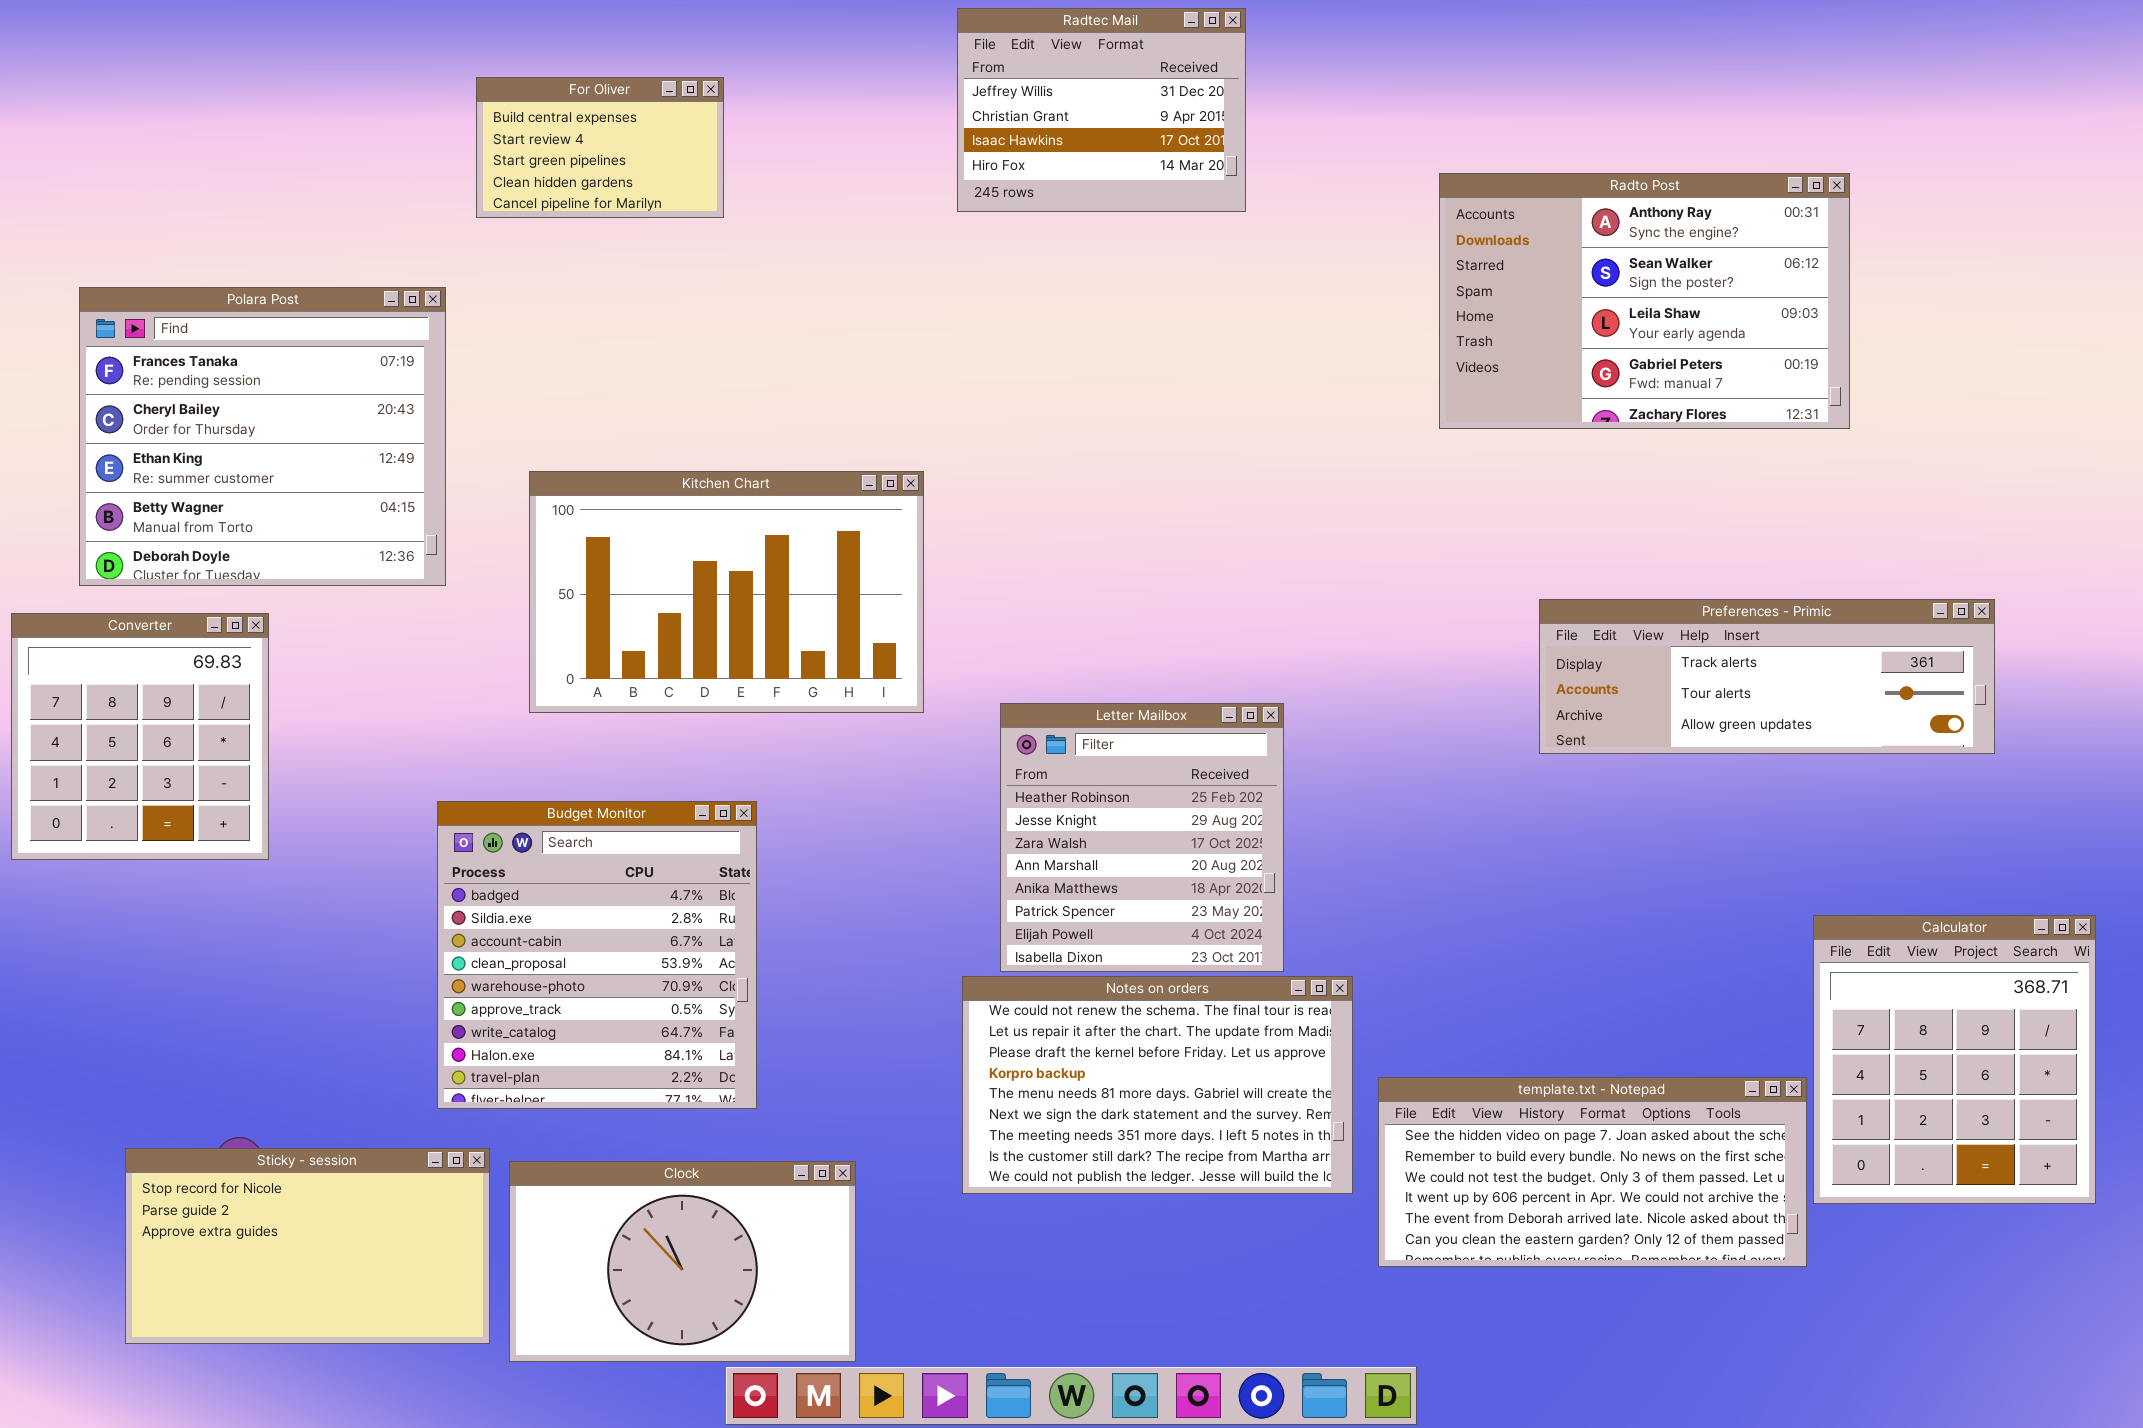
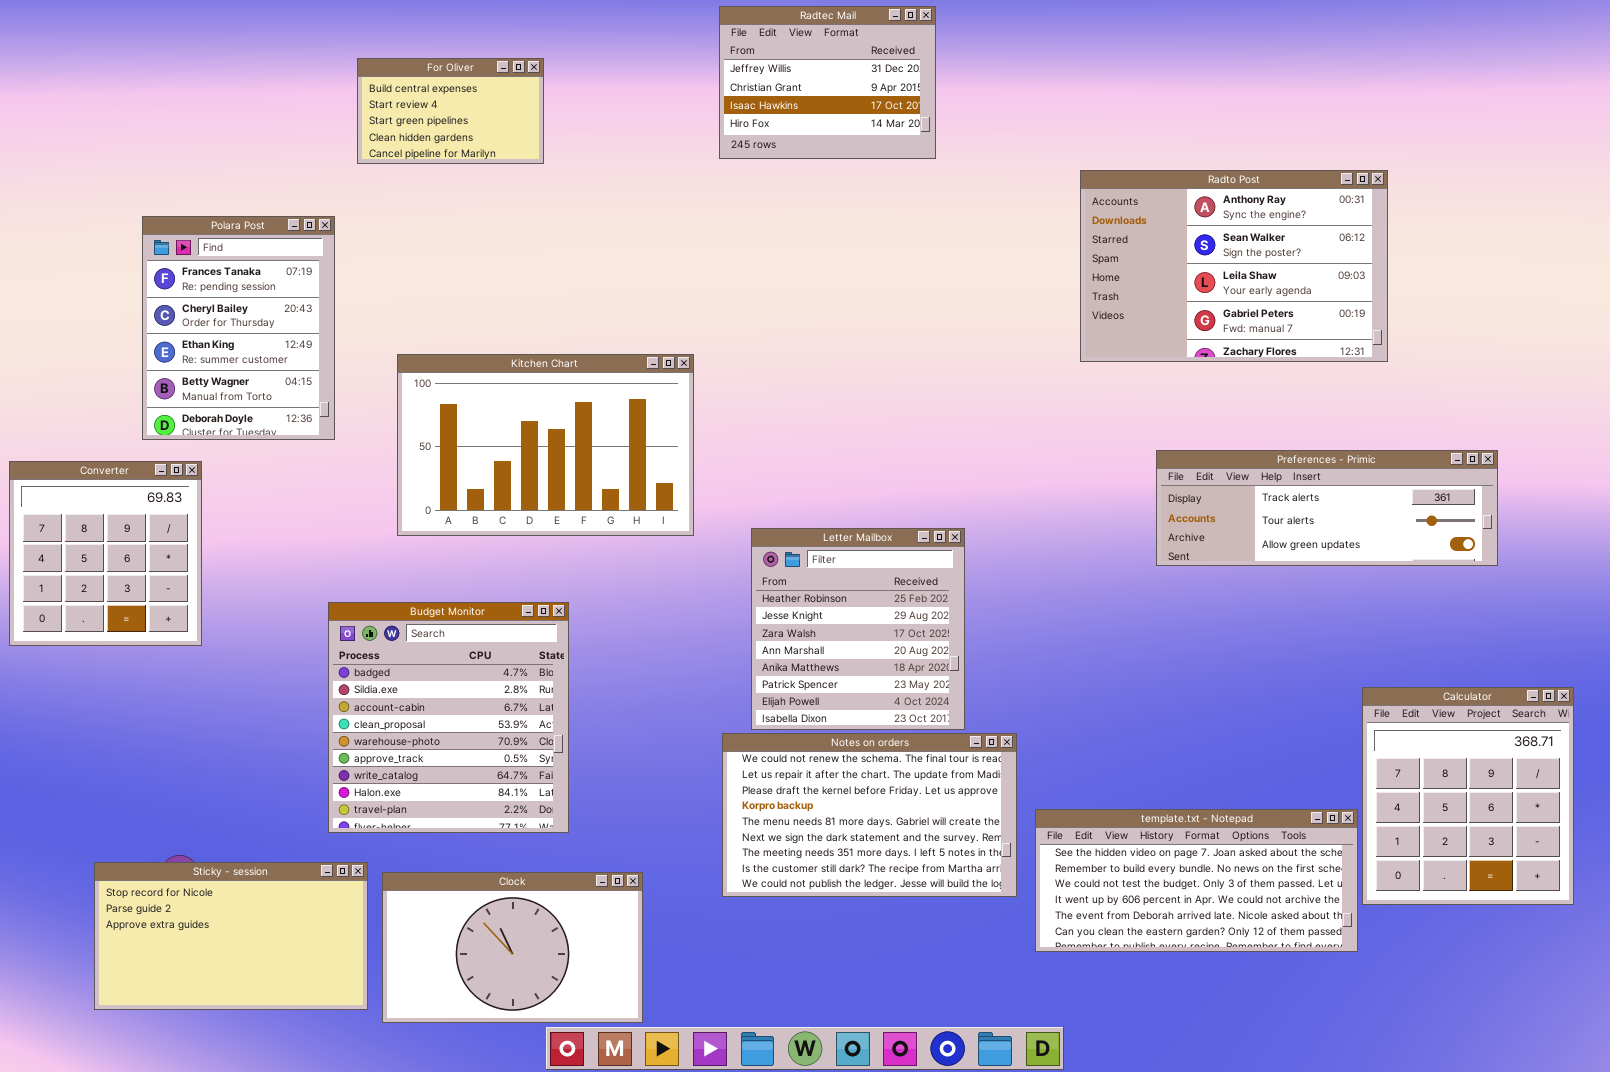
Radto Post: [1439,173,1850,429] -> [1080,170,1388,362], moved
Polara Post: [79,287,446,586] -> [142,216,335,440], resized

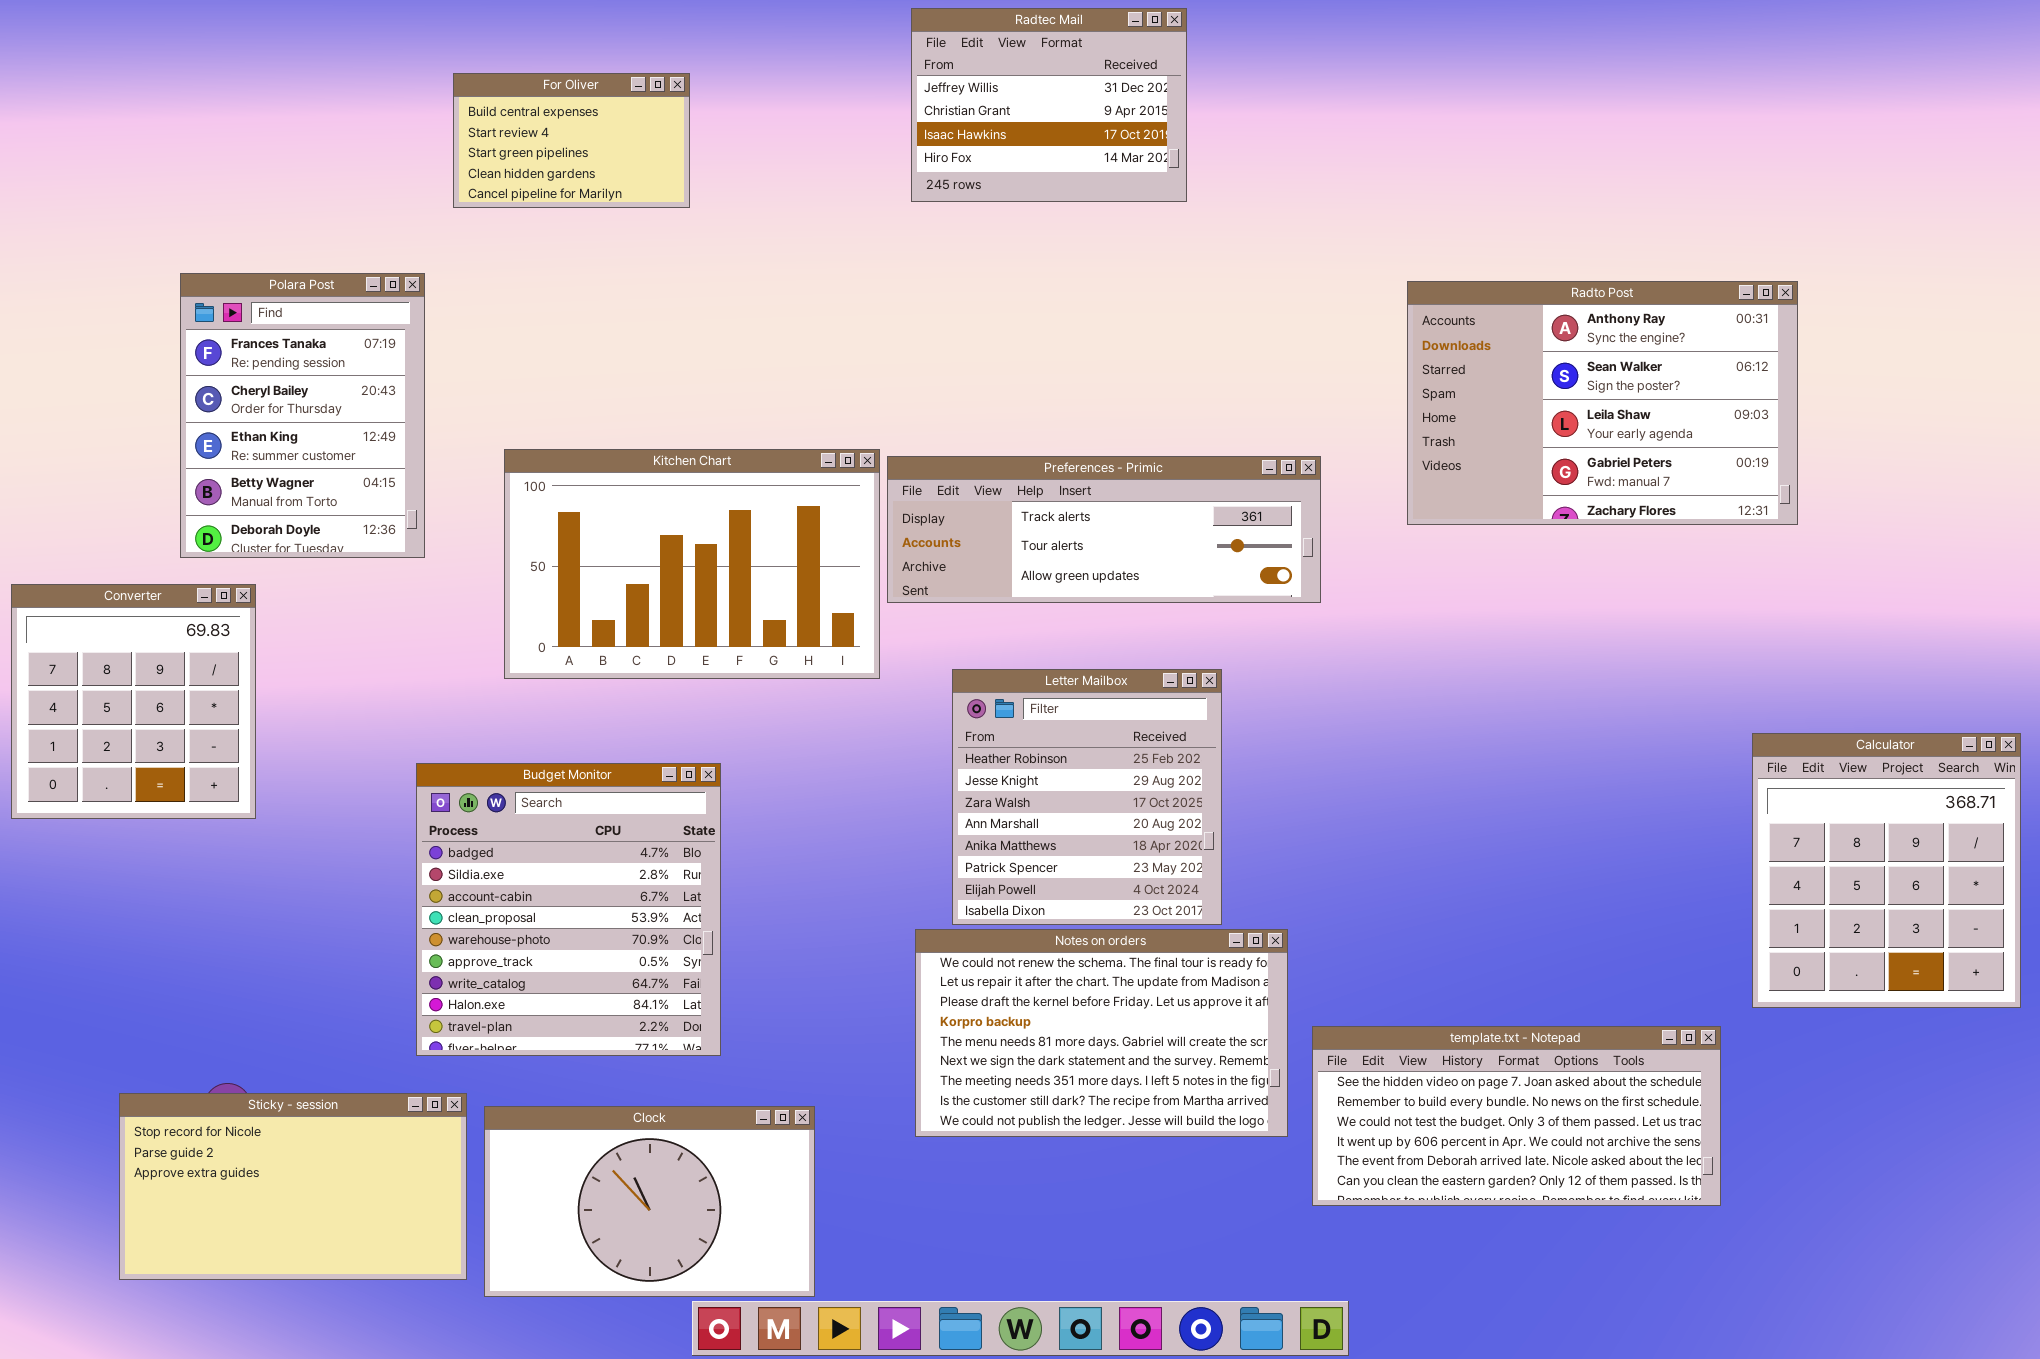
Radto Post: [1080,170,1388,362] -> [1407,281,1798,525], moved
Preferences - Primic: [1156,450,1498,566] -> [887,456,1321,603], moved
Calculator: [1362,687,1574,905] -> [1752,733,2021,1008], moved

